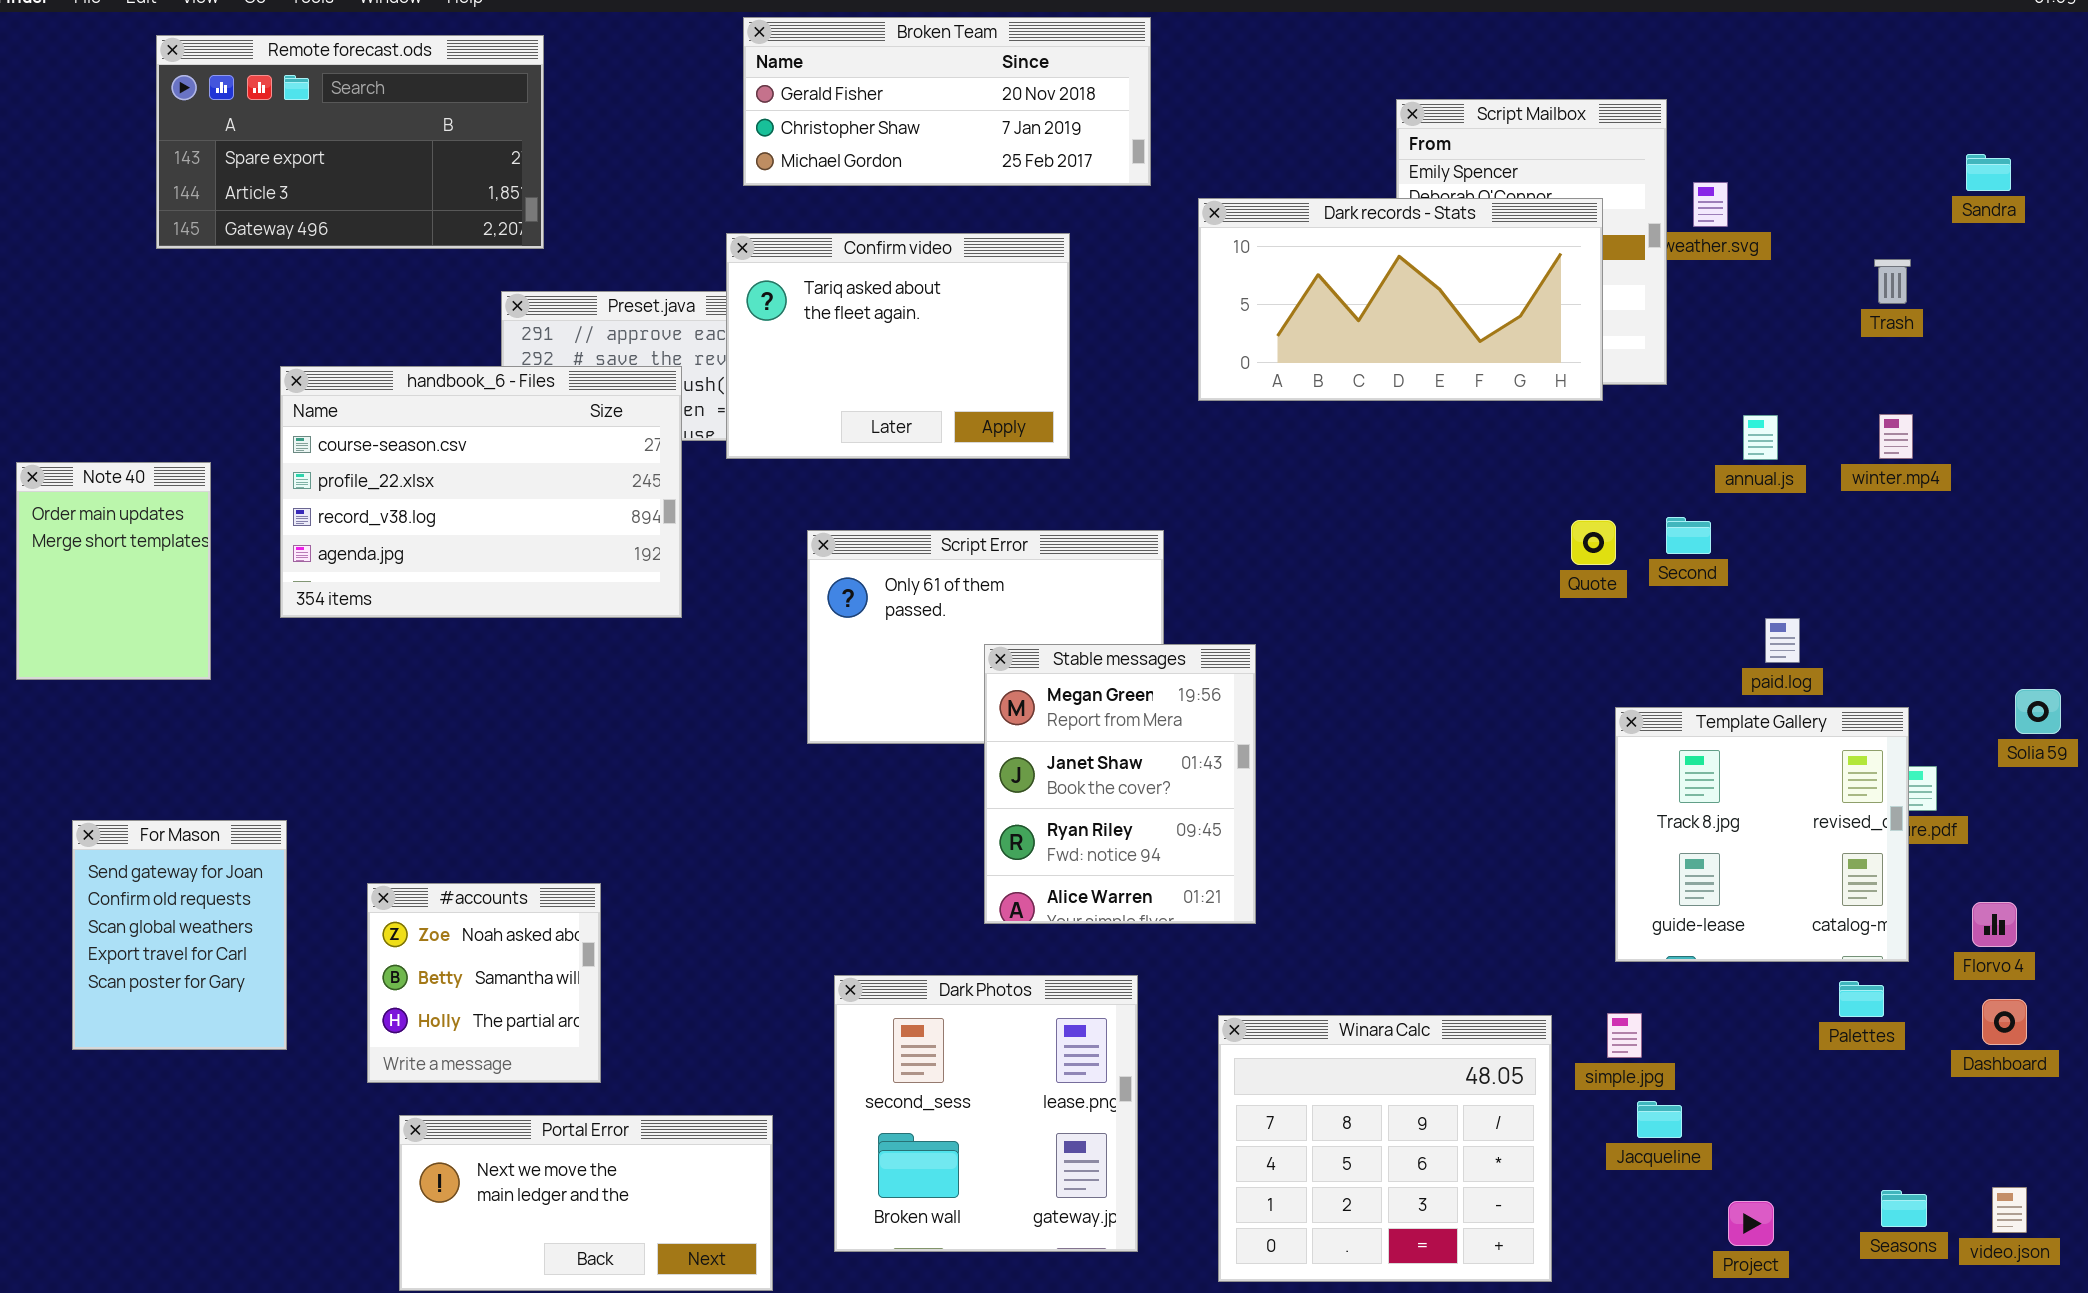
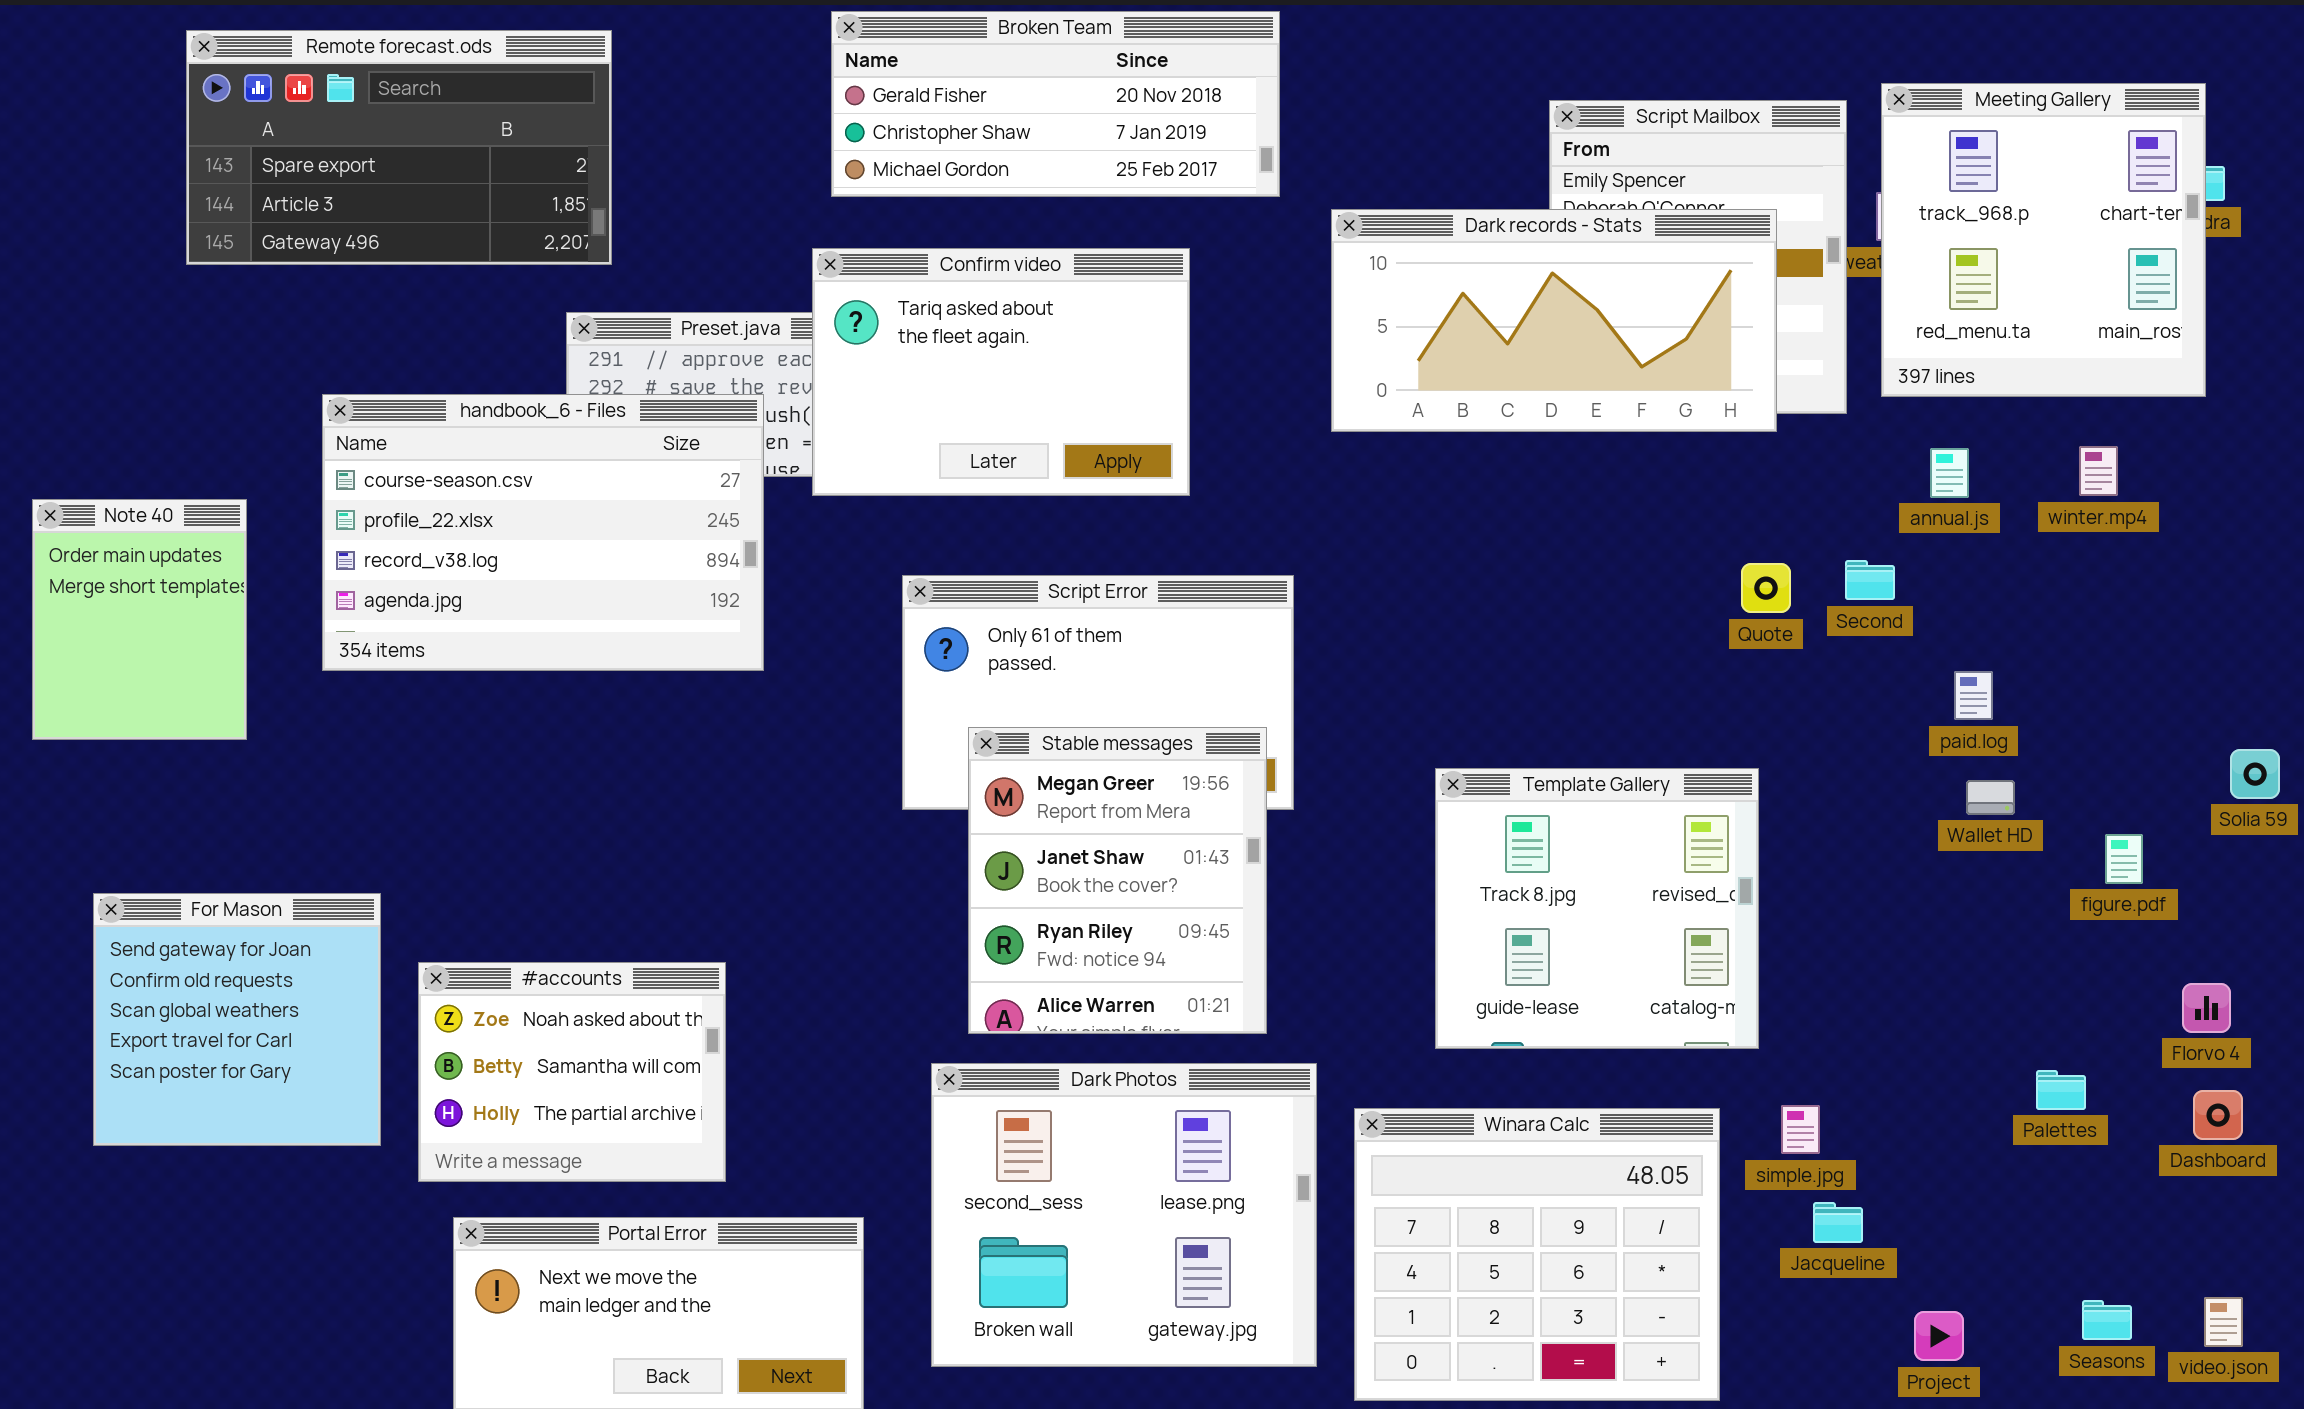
Meeting Gallery: none -> [1881,83,2206,397], opened
Stable messages: [984,644,1256,924] -> [968,727,1267,1034], moved
Template Gallery: [1615,707,1909,962] -> [1435,768,1759,1049], moved
For Mason: [72,820,287,1050] -> [93,893,381,1146], resized
#accounts: [367,883,601,1083] -> [418,962,726,1182], resized
Dark Photos: [834,975,1138,1252] -> [931,1063,1317,1367], resized

